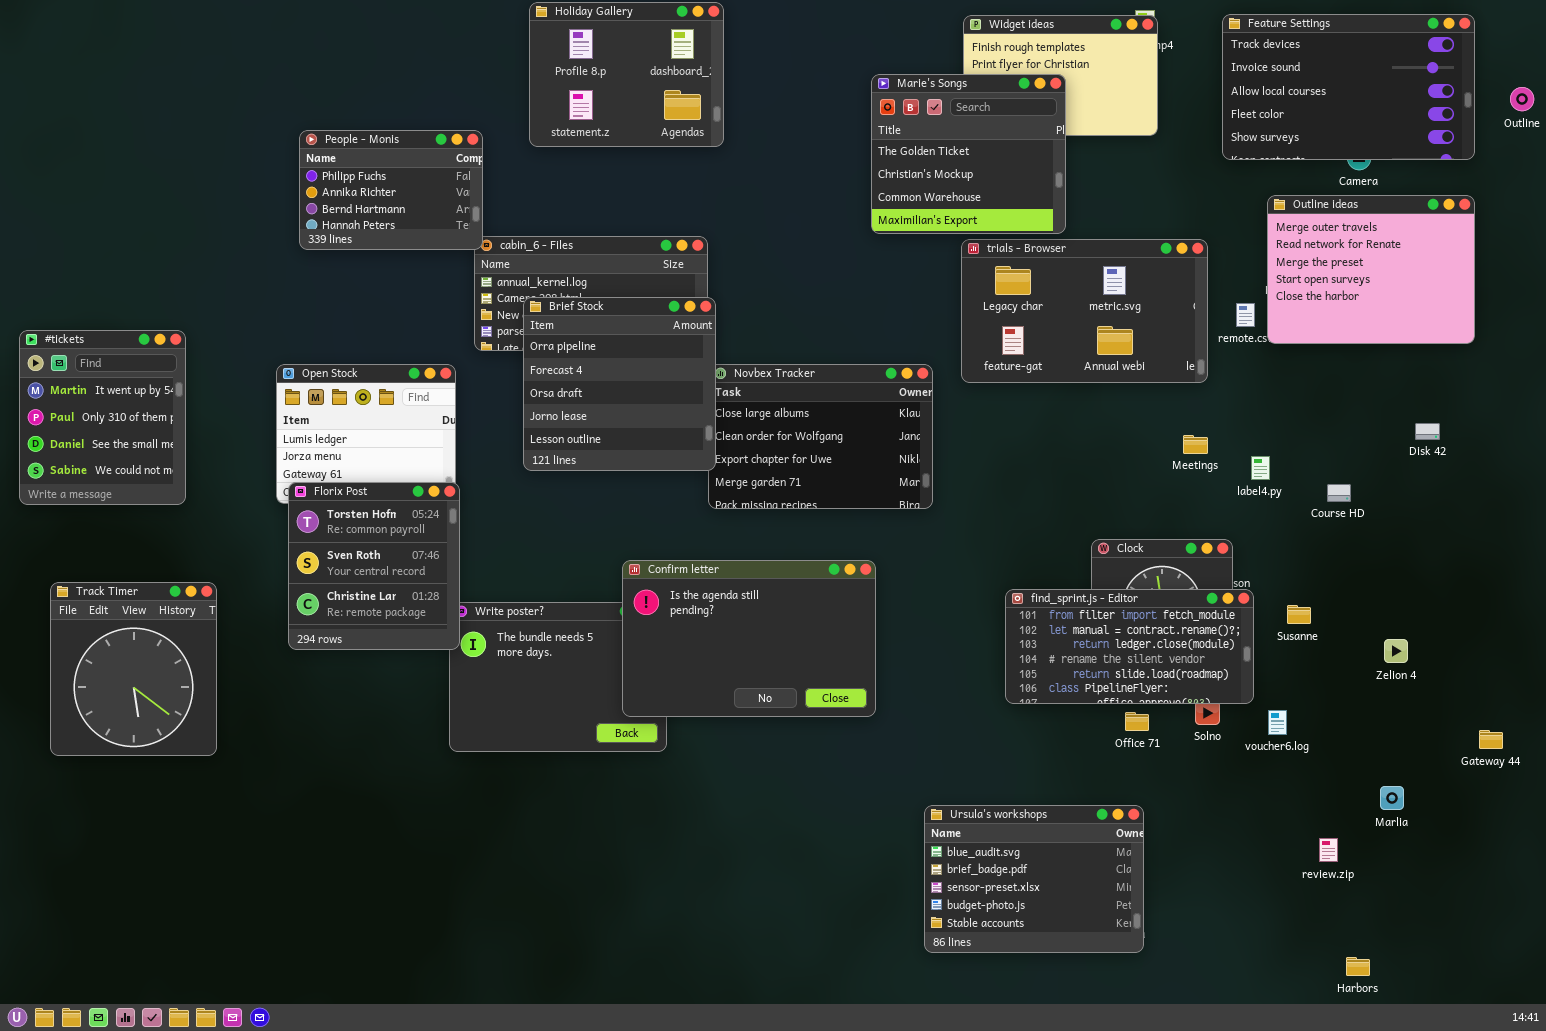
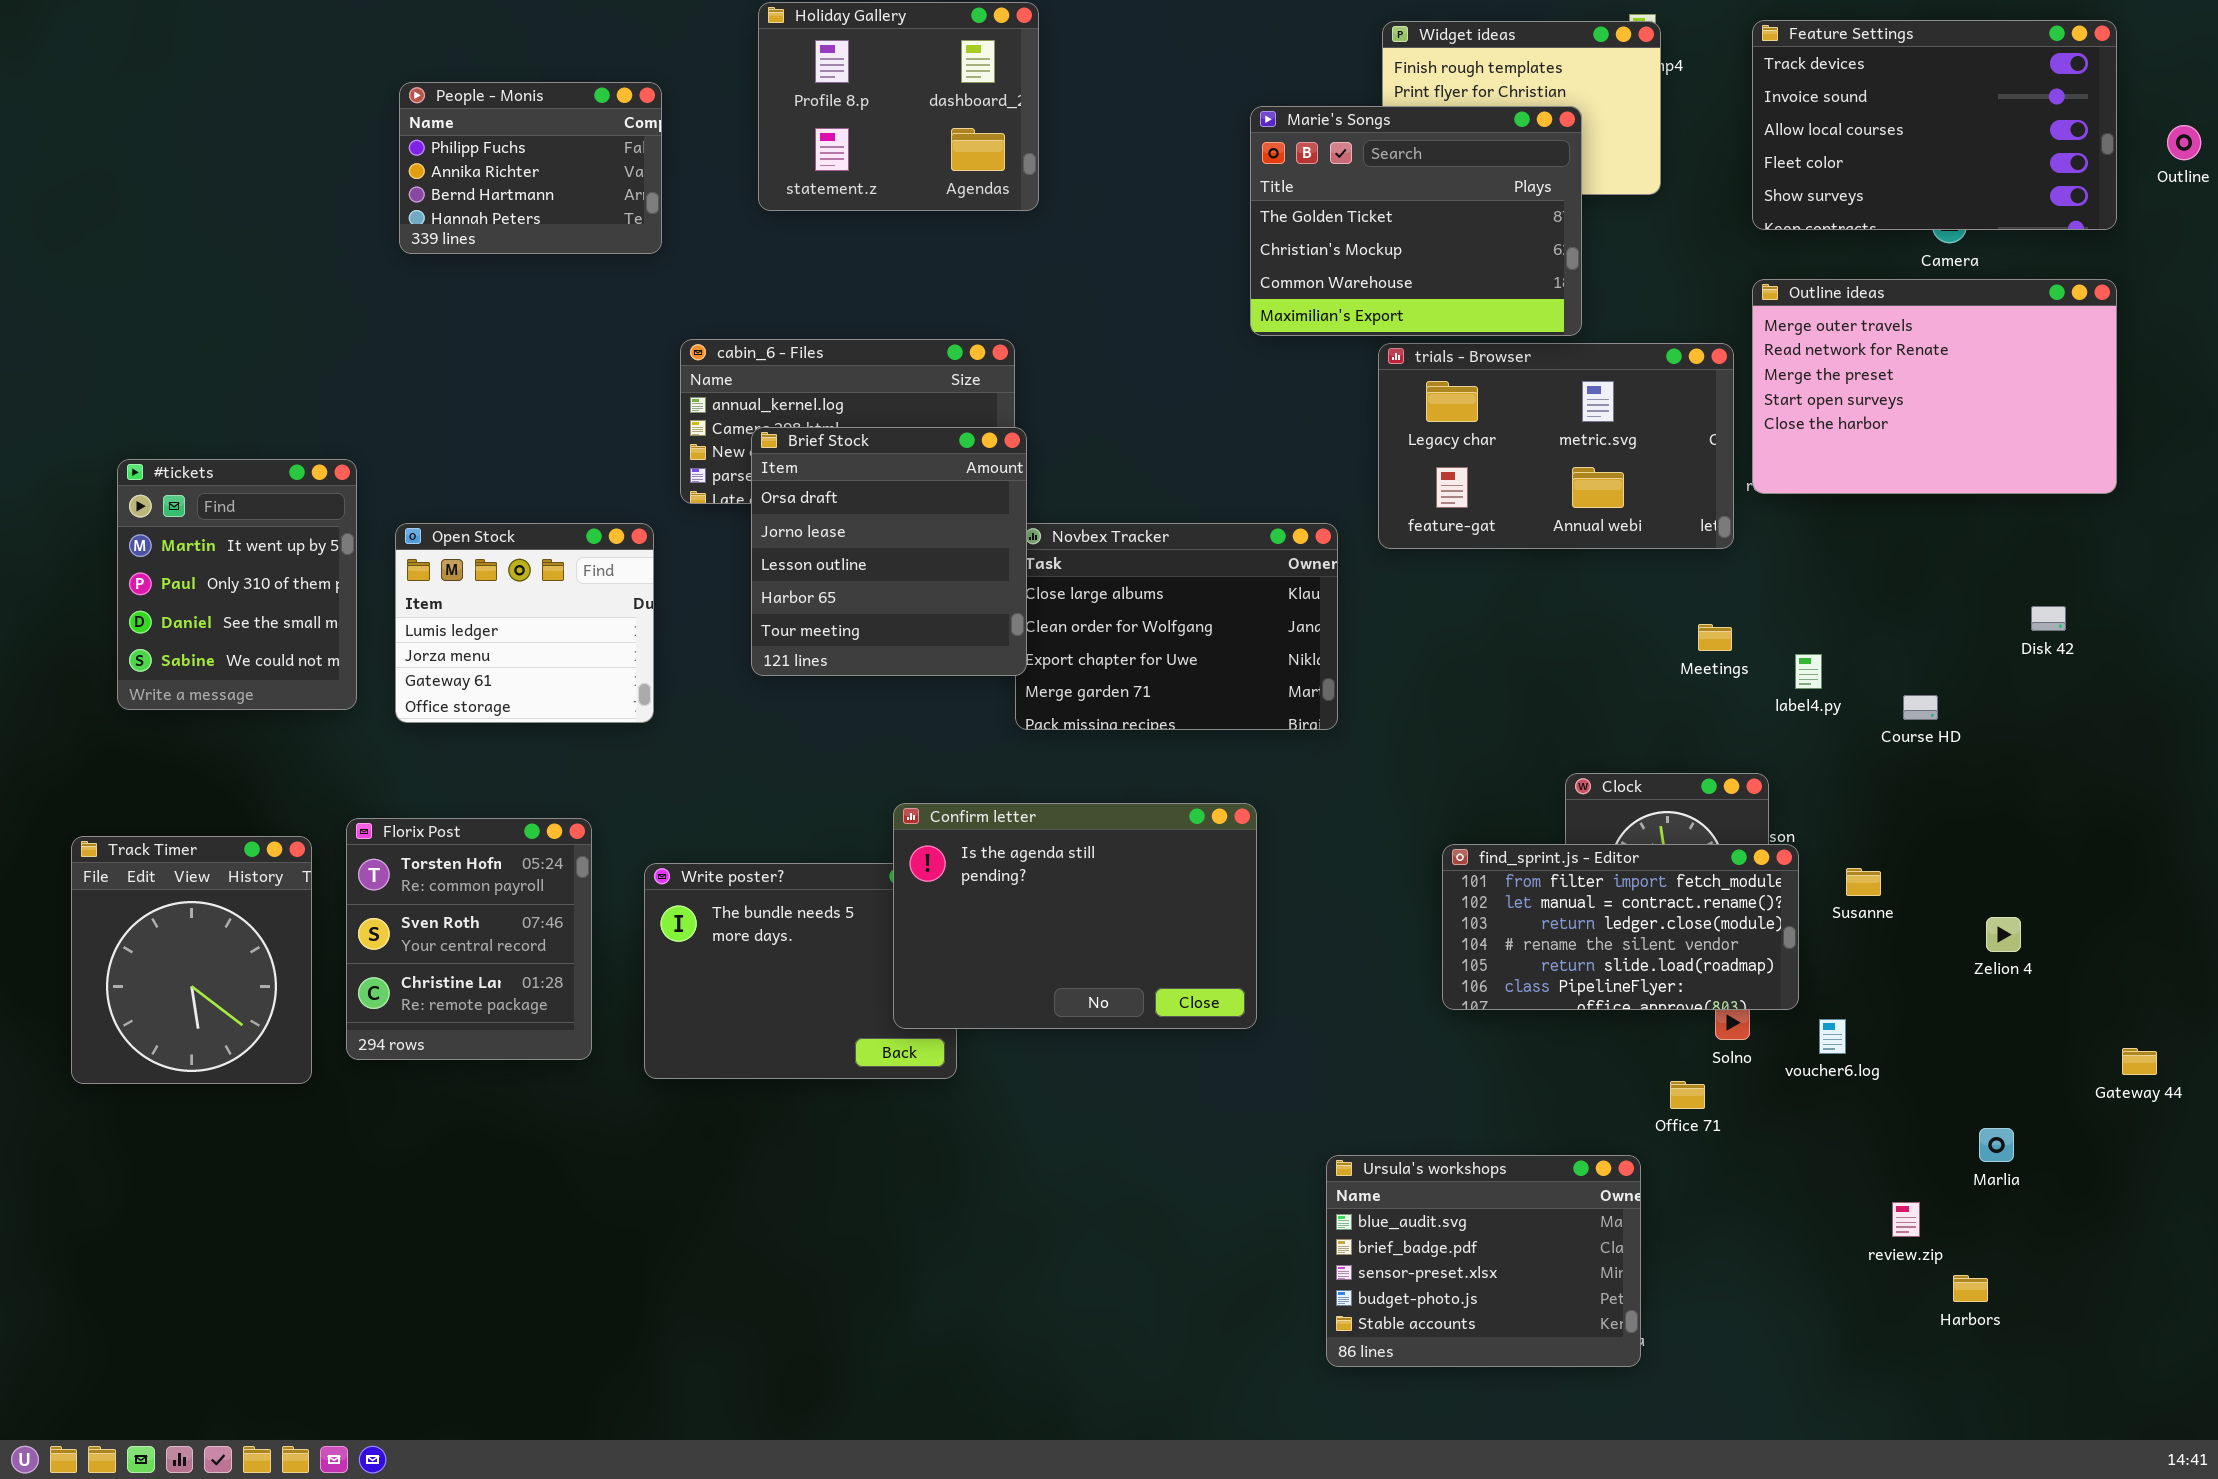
Marie's Songs: [871,74,1066,234] -> [1250,106,1582,336], resized
People - Monis: [299,130,483,250] -> [399,82,662,254], moved
Outline ideas: [1267,195,1475,344] -> [1752,279,2117,494], resized
Brief Stock: [523,297,716,471] -> [751,427,1027,676], scrolled down 2 rows
#tickets: [19,330,186,505] -> [117,459,357,710], moved
Florix Post: [288,482,460,650] -> [346,818,592,1060], moved
Office 71: [1125,712,1149,731] -> [1670,1081,1705,1109], moved
Harbors: [1346,957,1370,976] -> [1953,1275,1988,1302], moved

